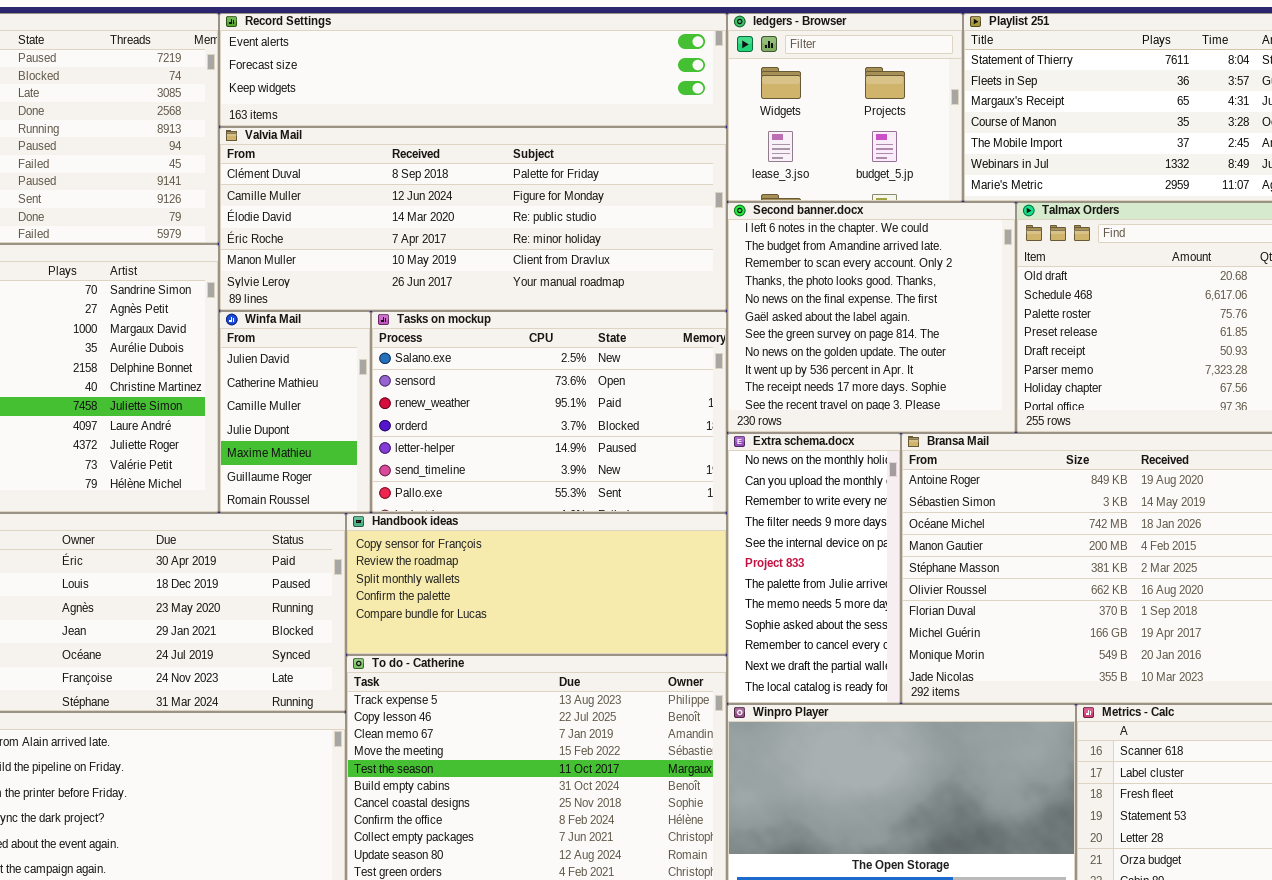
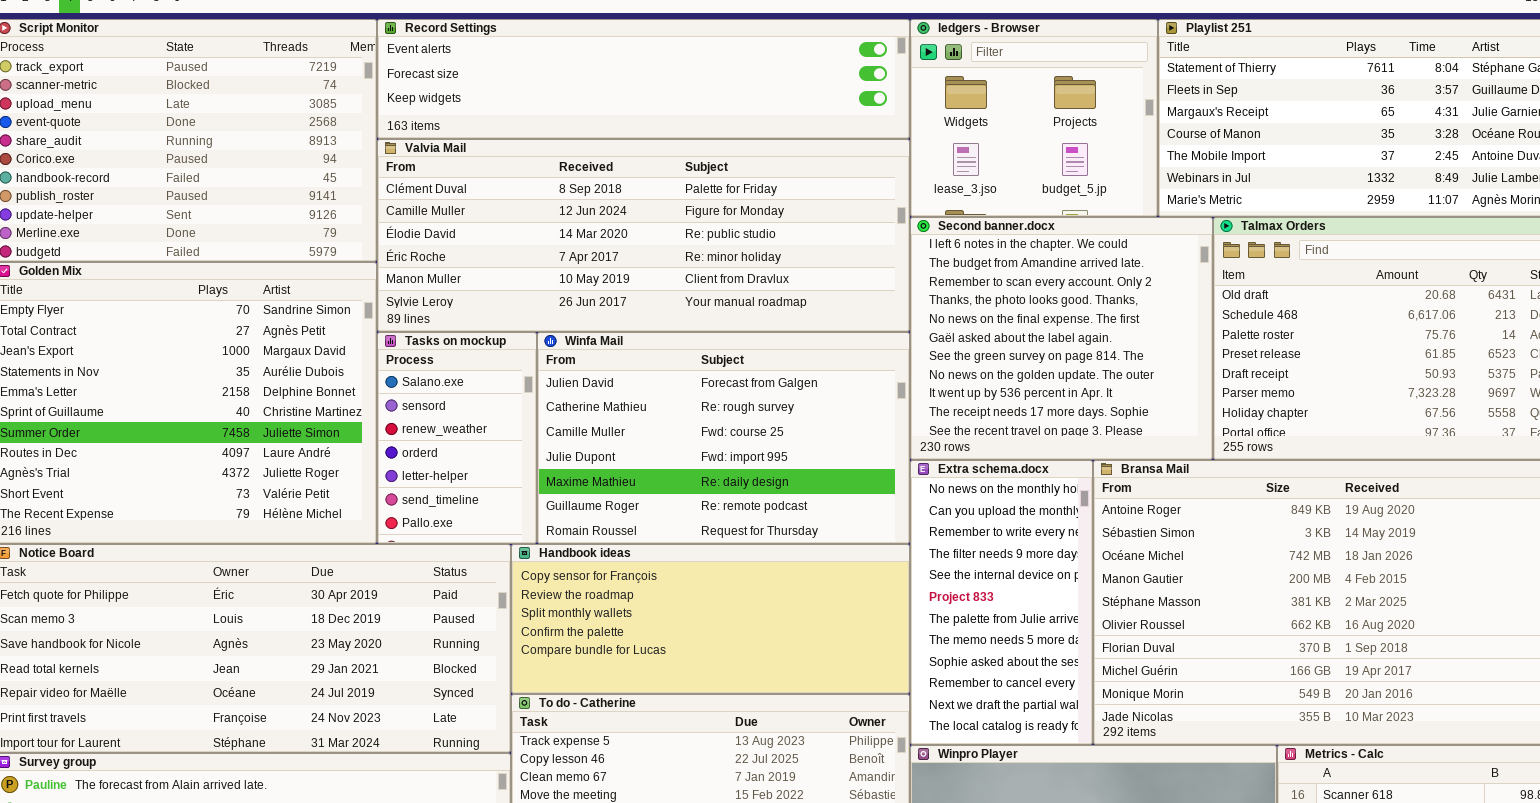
Winfa Mail: [219,311,371,513] -> [537,332,910,544], moved, resized
Tasks on mockup: [371,311,727,513] -> [377,332,537,544], moved, resized

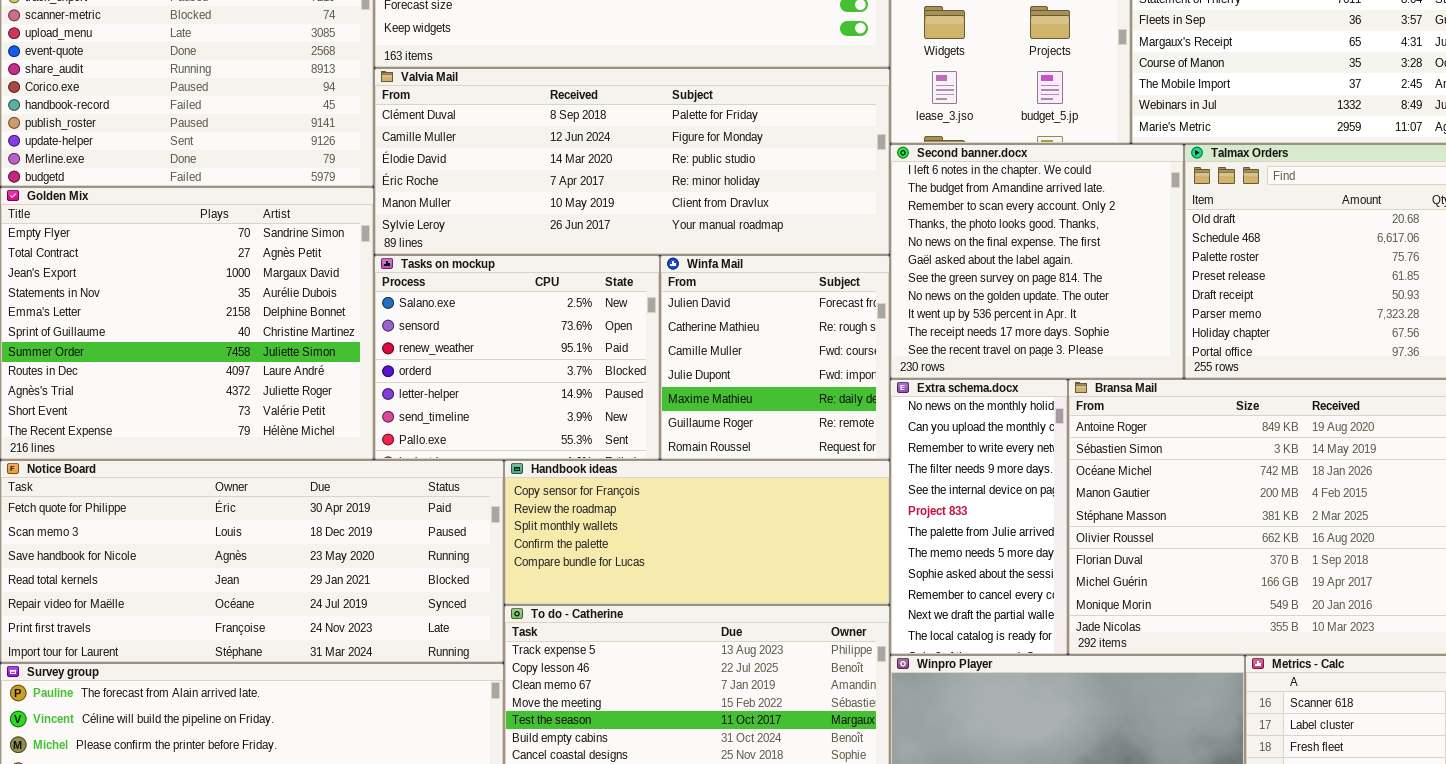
Tasks on mockup: [377,332,537,544] -> [374,255,660,460], resized
Winfa Mail: [537,332,910,544] -> [660,255,890,460], resized

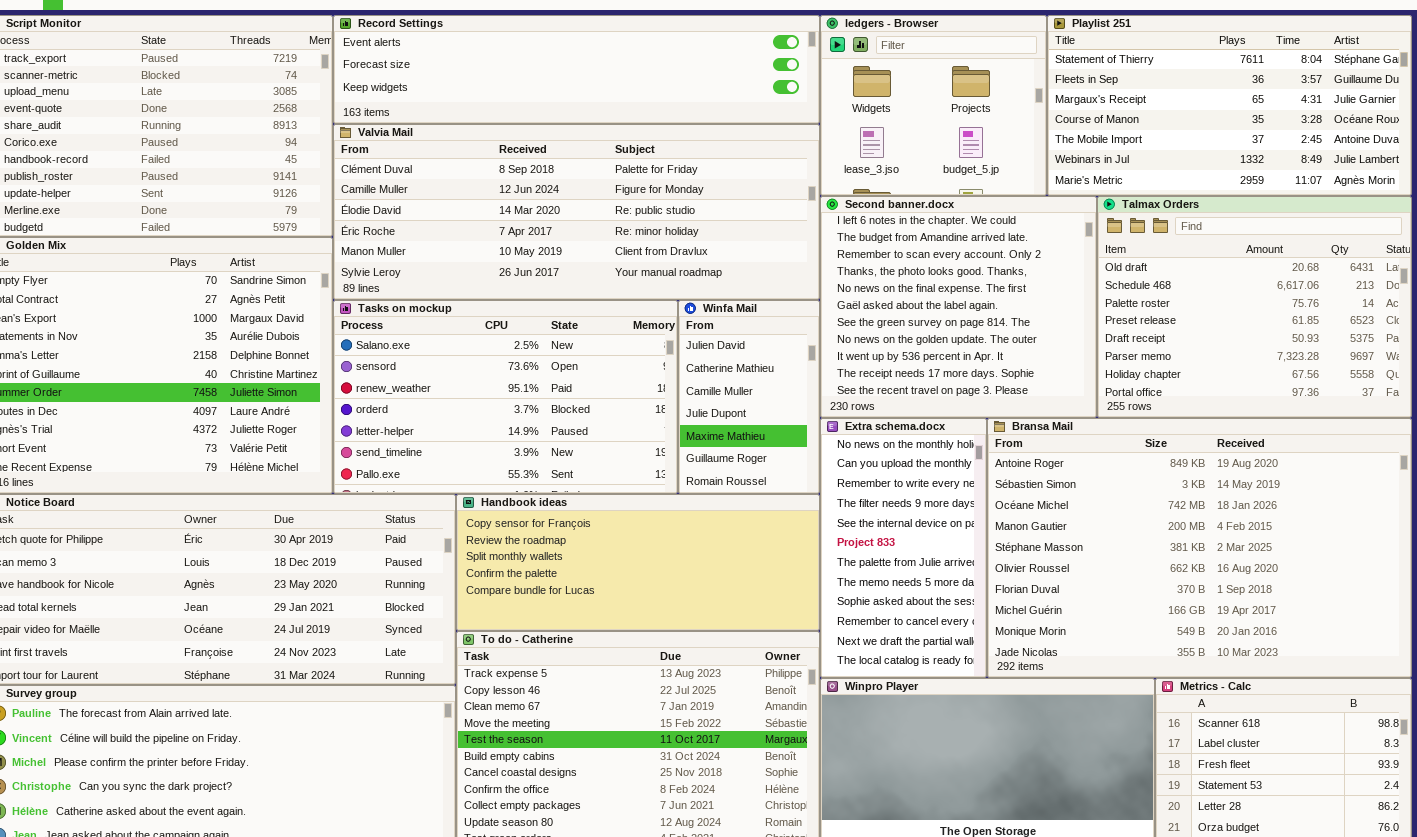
Tasks on mockup: [374,255,660,460] -> [333,300,678,494], resized
Winfa Mail: [660,255,890,460] -> [678,300,820,494], resized

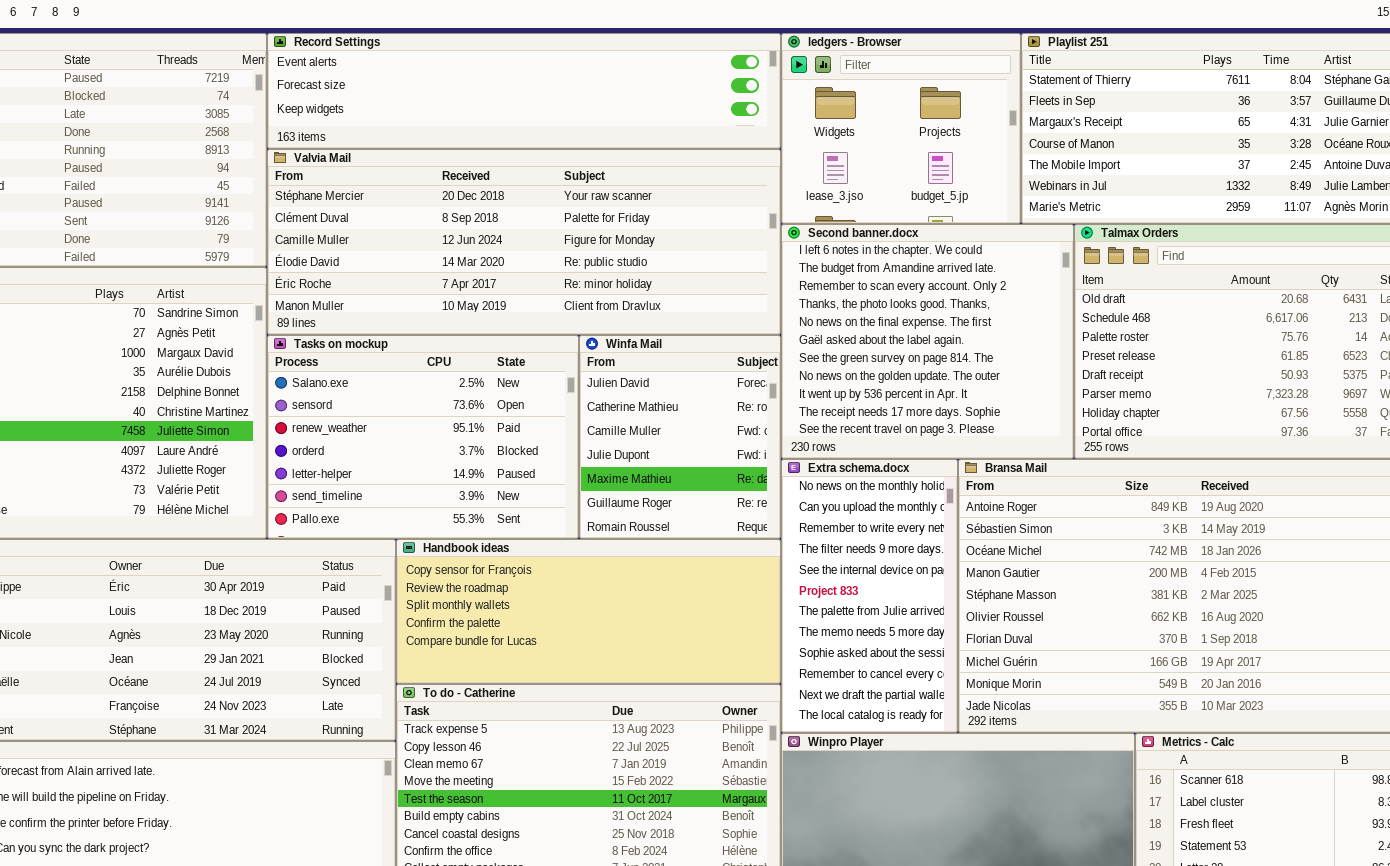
Valvia Mail: [333,124,820,300] -> [267,149,781,335], scrolled up 1 row
Tasks on mockup: [333,300,678,494] -> [267,335,579,539], resized
Winfa Mail: [678,300,820,494] -> [579,335,781,539], resized

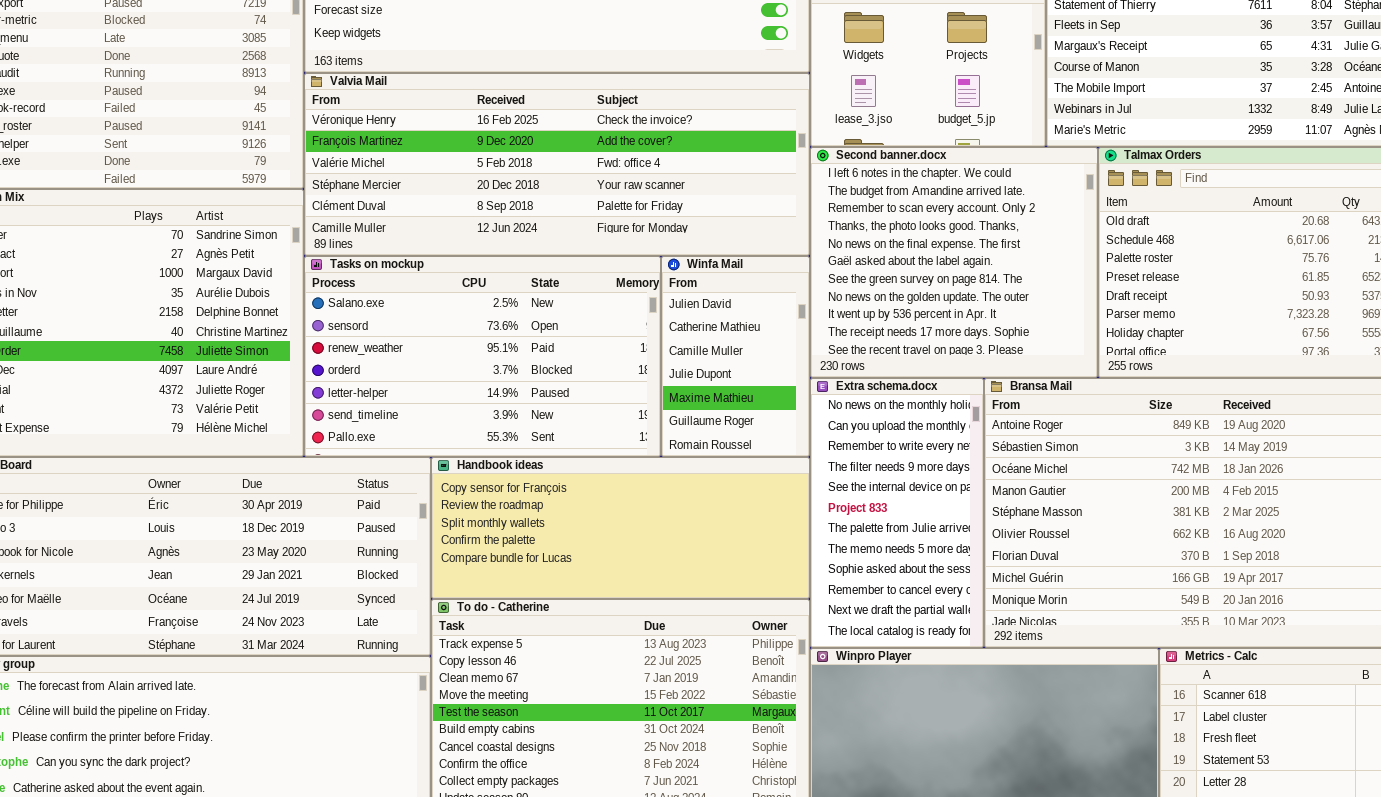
Valvia Mail: [267,149,781,335] -> [304,73,810,256], scrolled up 3 rows
Tasks on mockup: [267,335,579,539] -> [304,256,661,457], resized
Winfa Mail: [579,335,781,539] -> [661,256,810,457], resized

